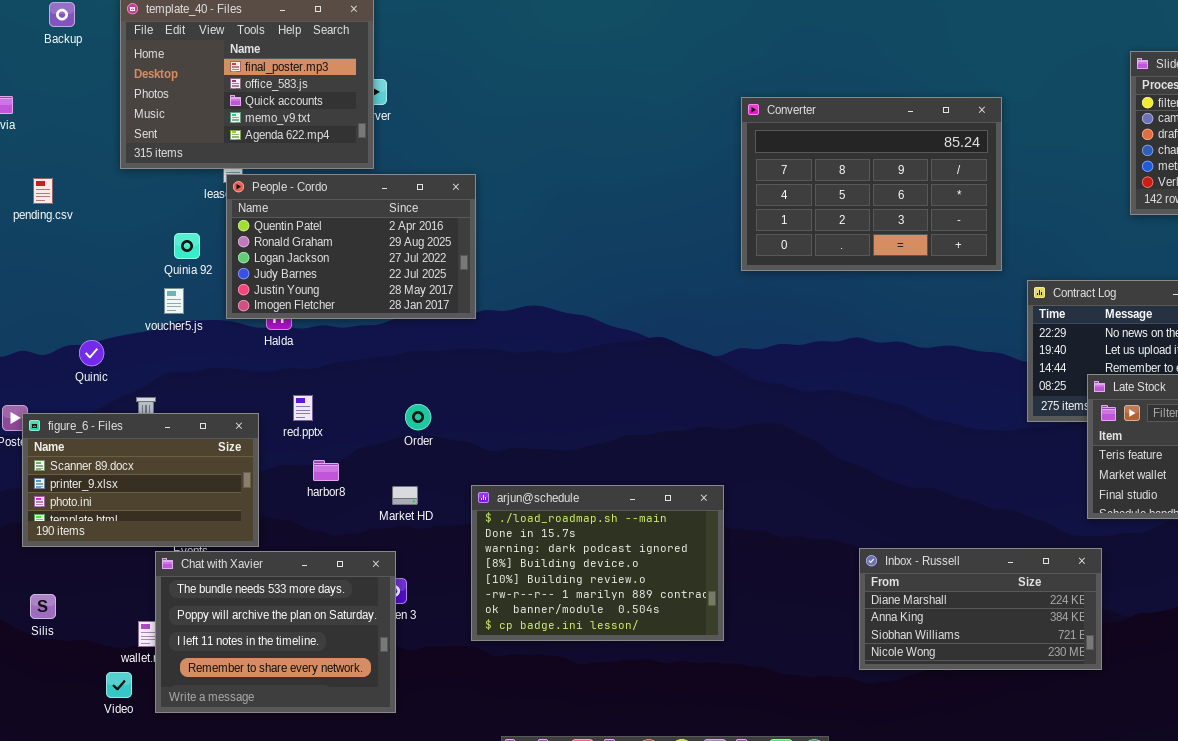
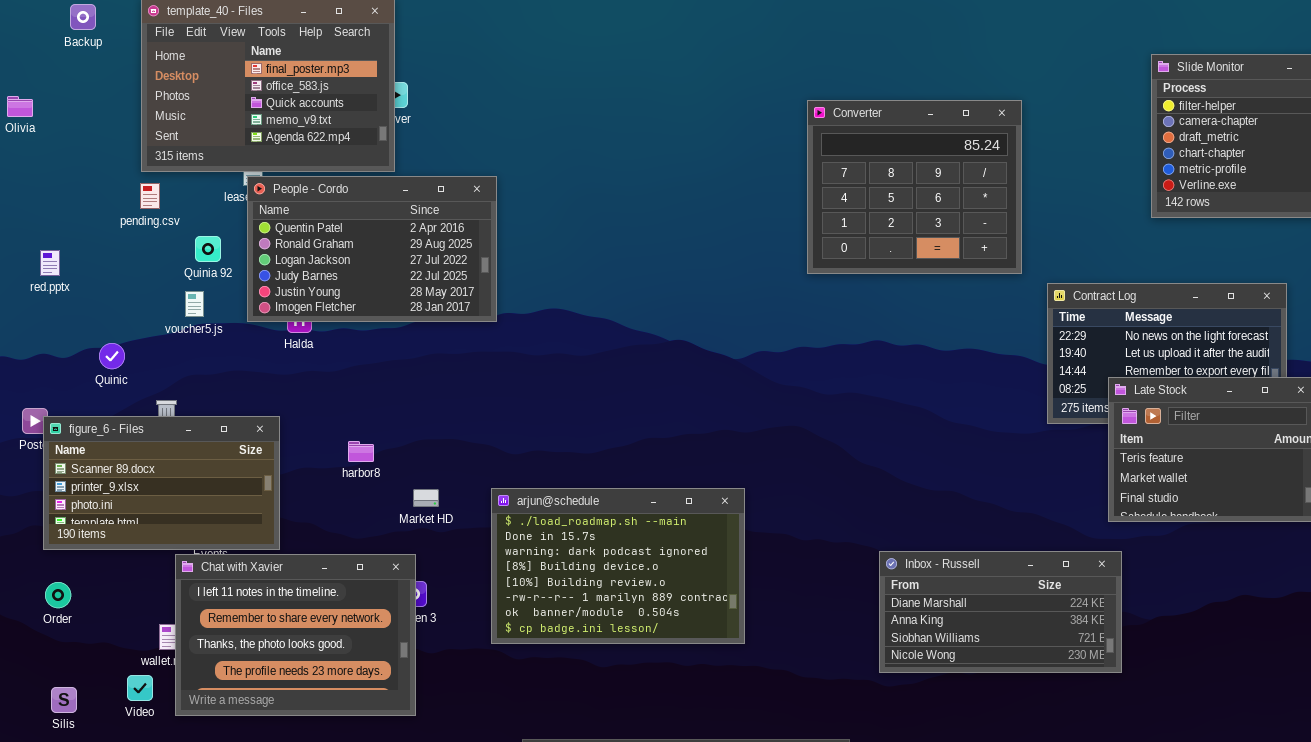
Converter: [741,97,1002,271] -> [807,100,1022,274], resized
pending.csv: [33,178,53,204] -> [140,183,160,209], moved
red.pptx: [293,395,313,421] -> [40,250,60,276], moved
Order: [405,404,431,430] -> [45,582,71,608], moved
harbor8: [313,460,339,481] -> [348,441,374,462], moved
Chat with Xavier: [155,551,396,713] -> [175,554,416,716], scrolled down 2 rows
Silis: [30,594,56,619] -> [51,687,77,713], moved

